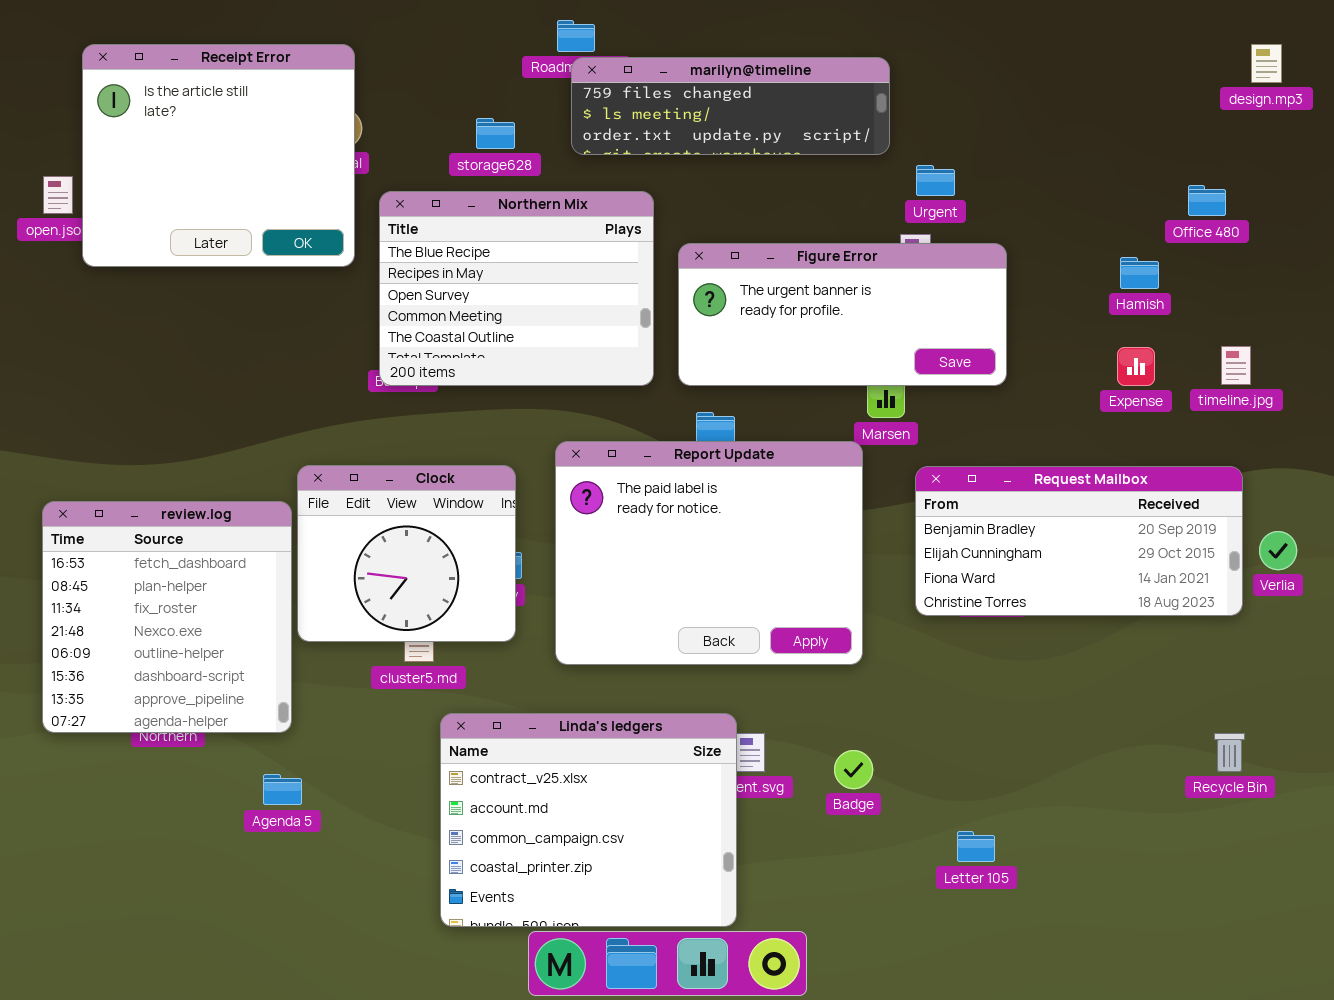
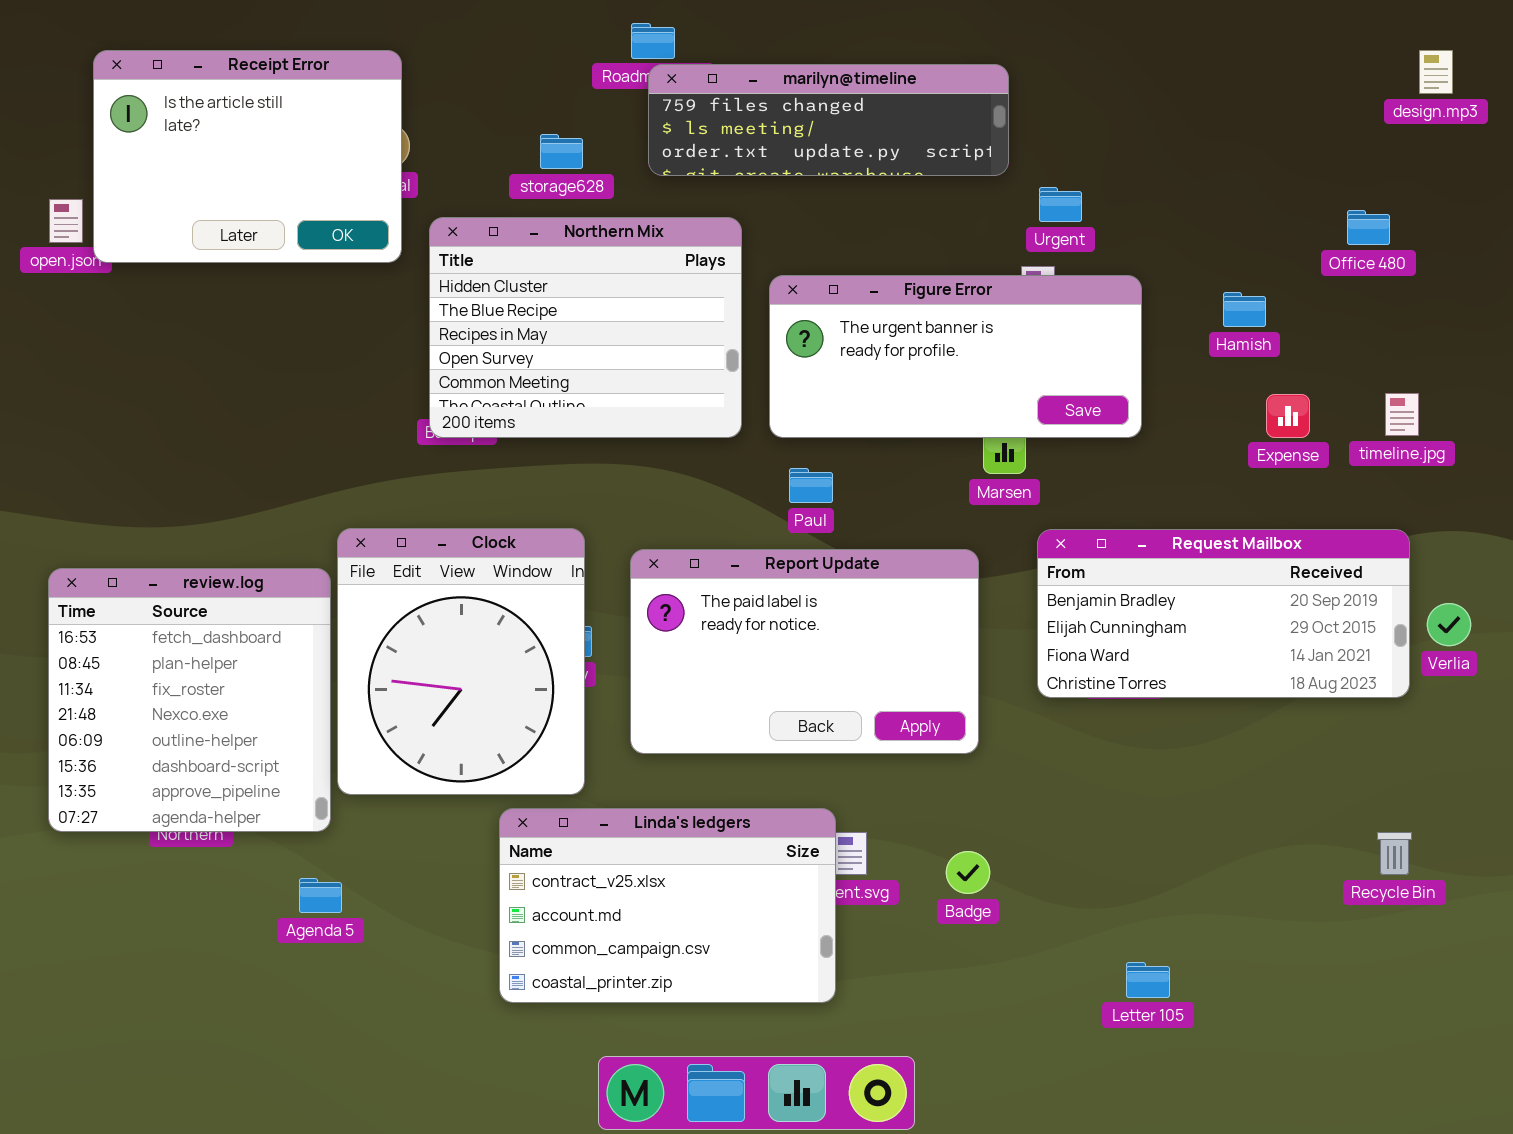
Receipt Error: [82,44,355,267] -> [93,50,402,263], resized
Northern Mix: [379,191,654,386] -> [429,217,742,438], scrolled up 1 row
Hamish: [1120,257,1159,289] -> [1223,292,1266,327], moved
Report Update: [555,441,863,665] -> [630,549,979,754], resized
Clock: [297,465,516,642] -> [337,528,585,795], resized
Linda's ledgers: [440,713,737,927] -> [499,808,836,1003], resized
Letter 105: [957,831,995,862] -> [1126,962,1170,998], moved

